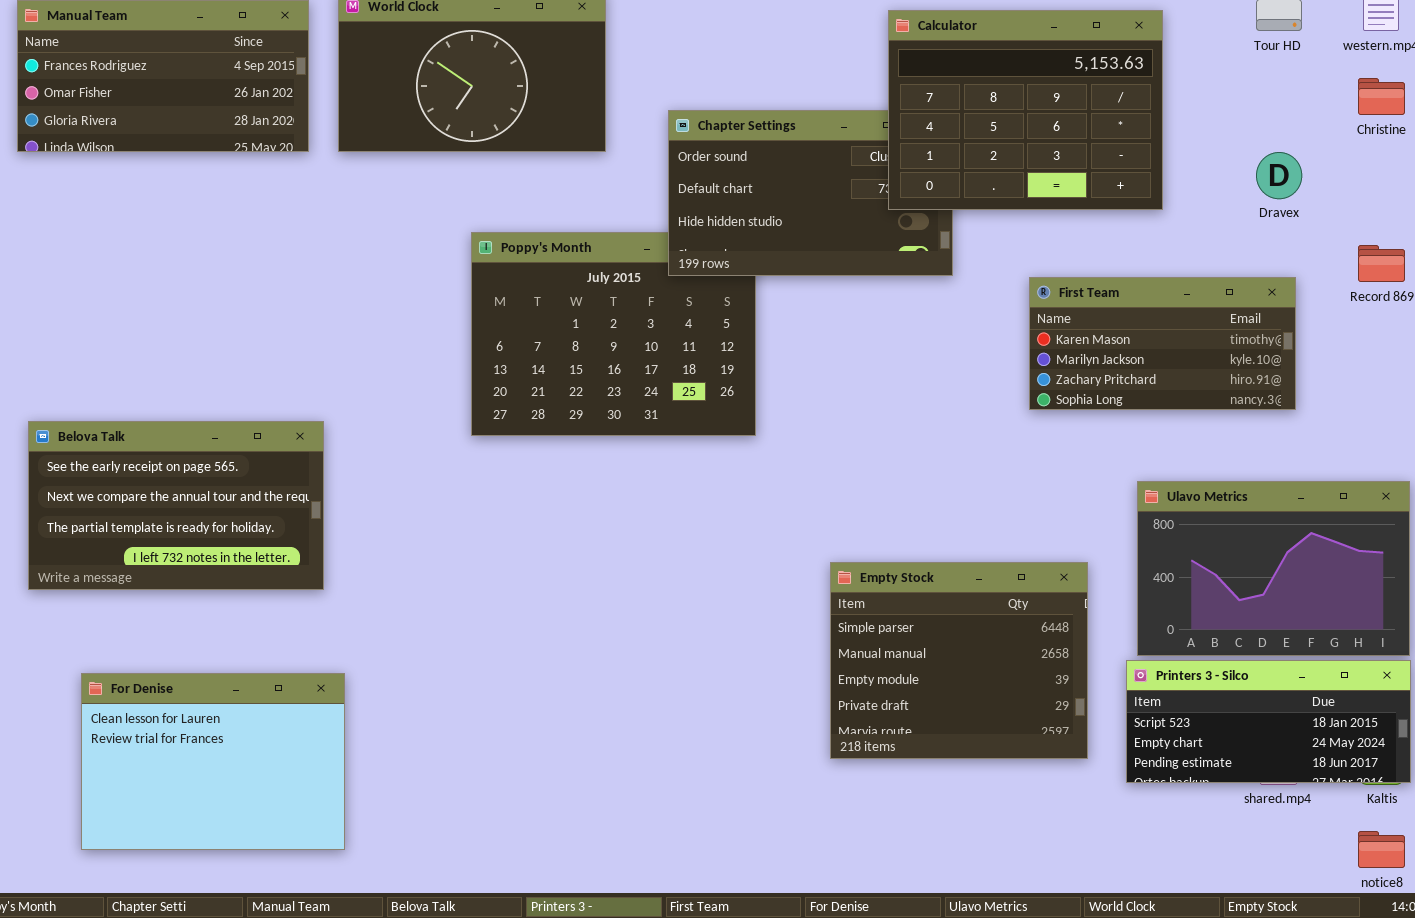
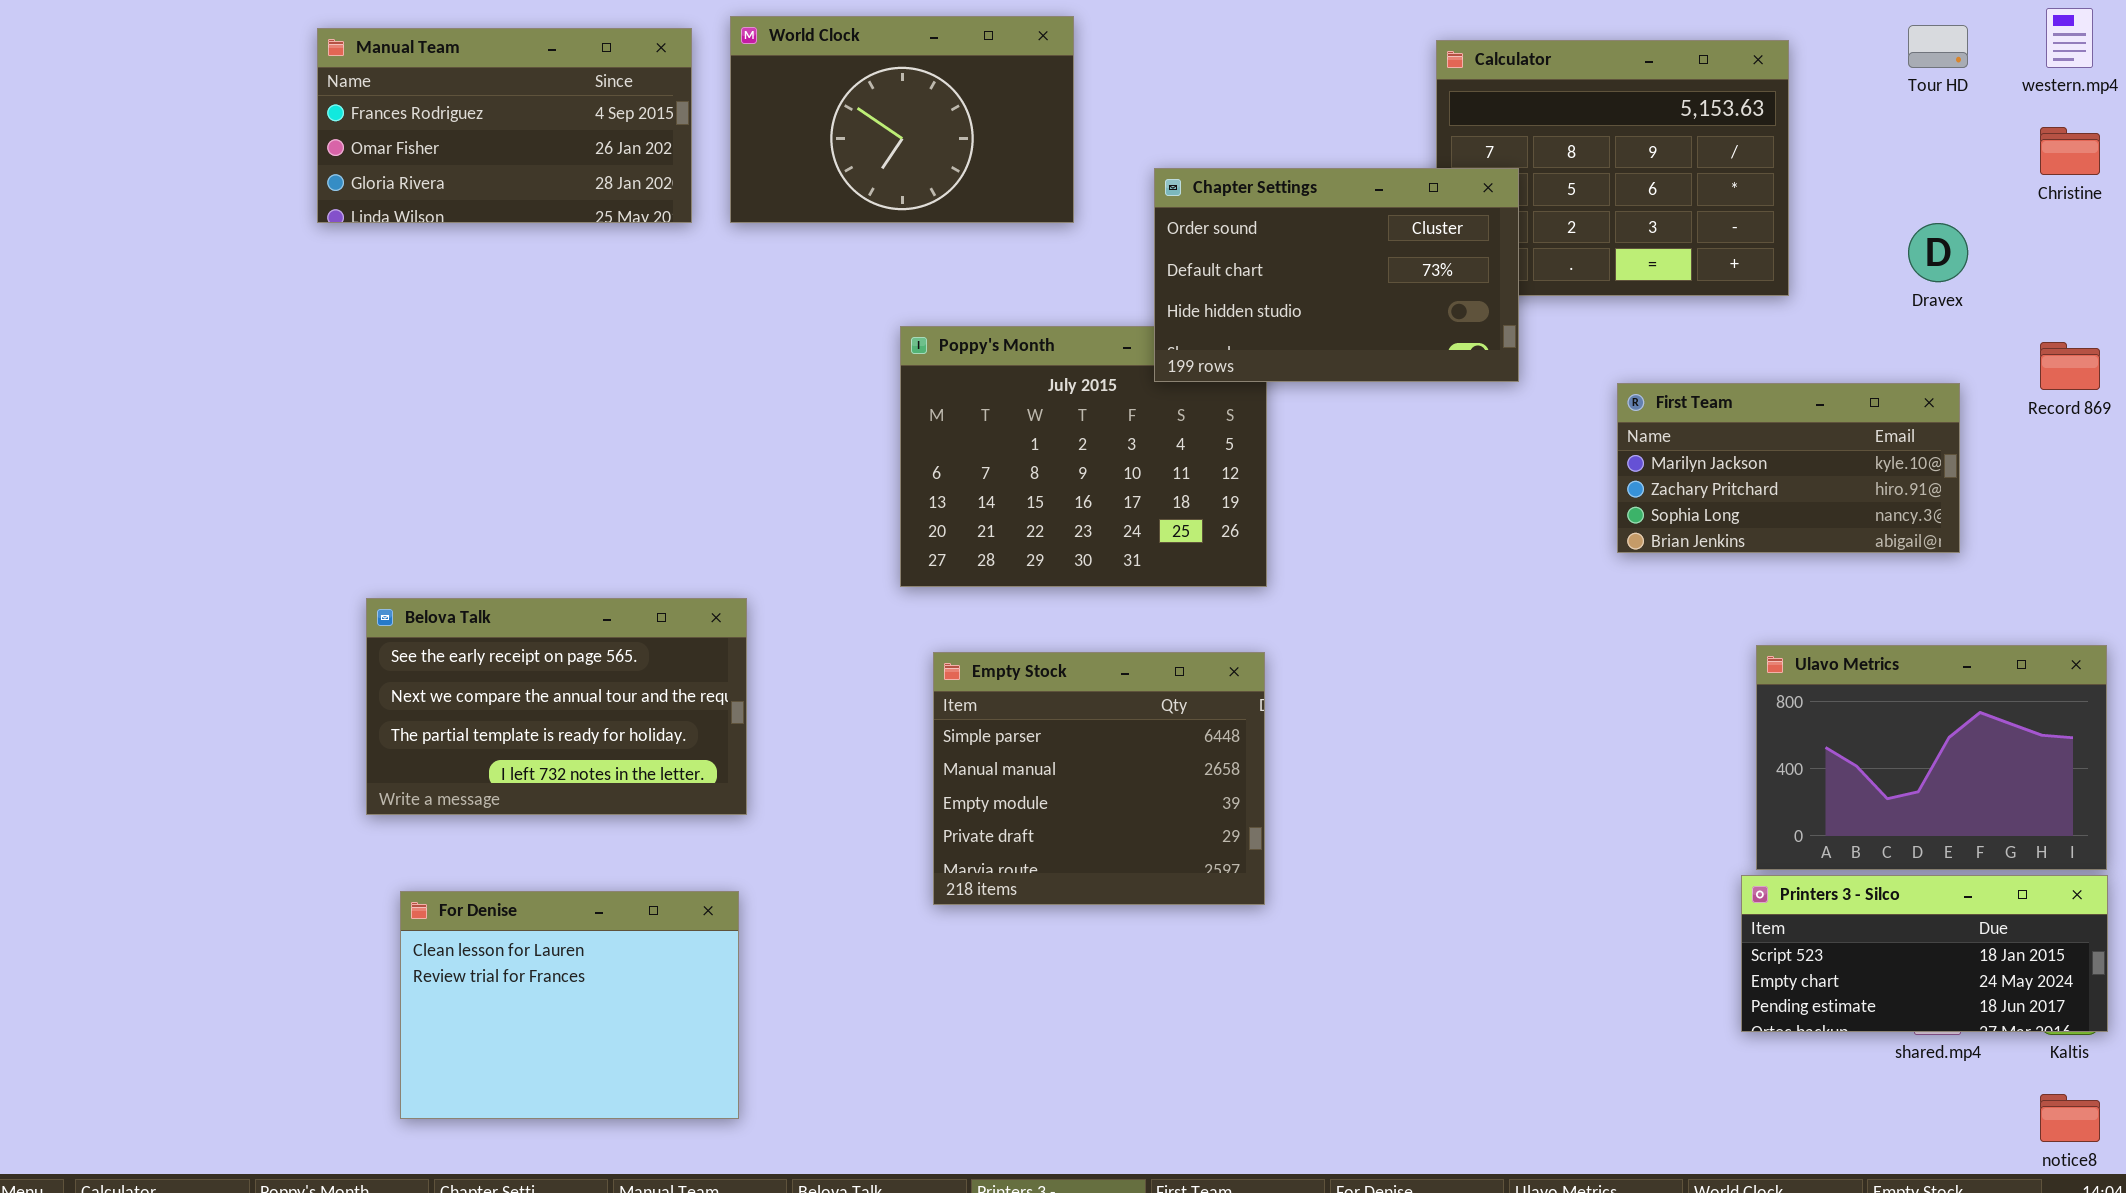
Chapter Settings: [668,110,953,276] -> [1154,168,1519,382], raised
First Team: [1029,277,1296,410] -> [1617,383,1960,553], scrolled down 1 row
Belova Talk: [28,421,324,590] -> [366,598,747,815], moved
Empty Stock: [830,562,1088,759] -> [933,652,1265,905], moved

